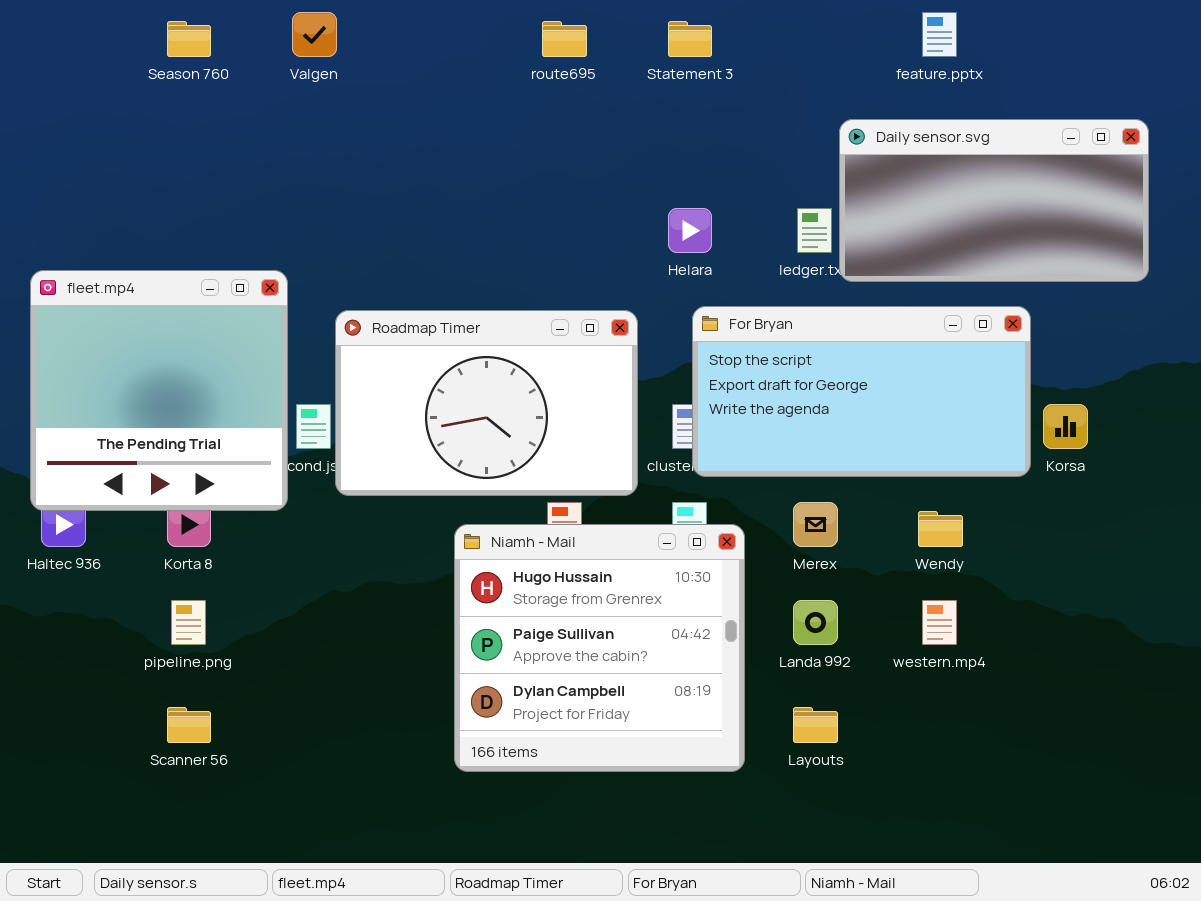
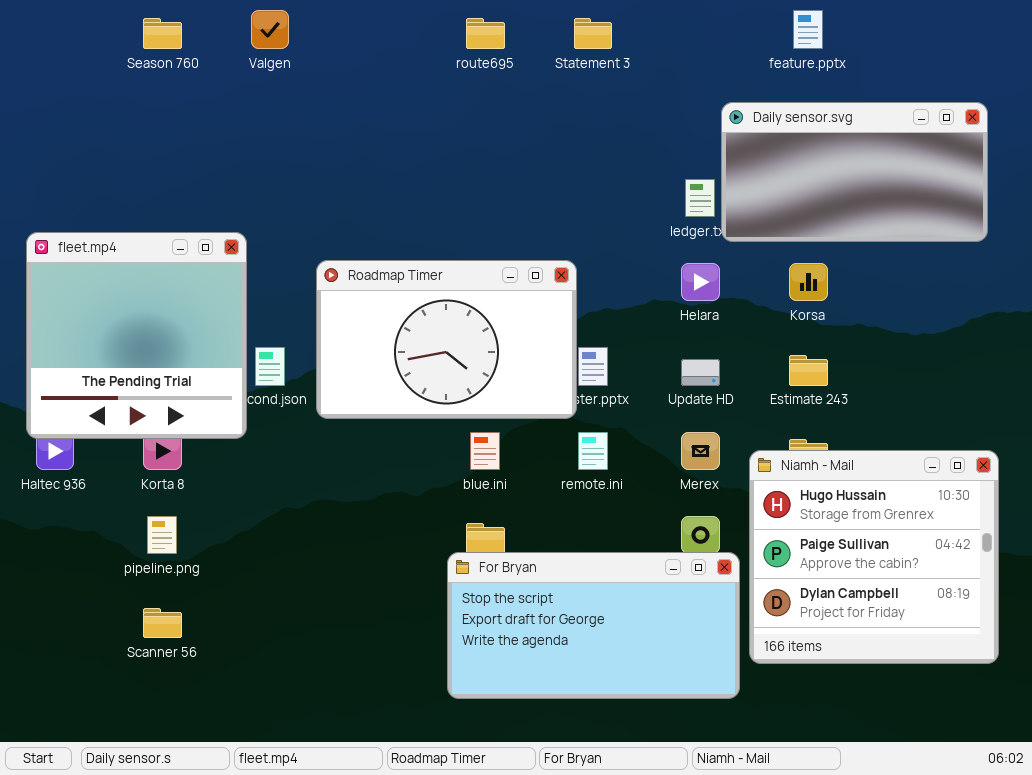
Helara: [668,208,712,253] -> [681,263,720,301], moved
For Bryan: [692,306,1031,477] -> [447,552,740,699], moved
Roadmap Timer: [335,310,638,496] -> [316,260,577,419], moved
Korsa: [1043,404,1088,449] -> [789,263,828,301], moved
Niamh - Mail: [454,524,745,772] -> [749,450,999,664], moved

